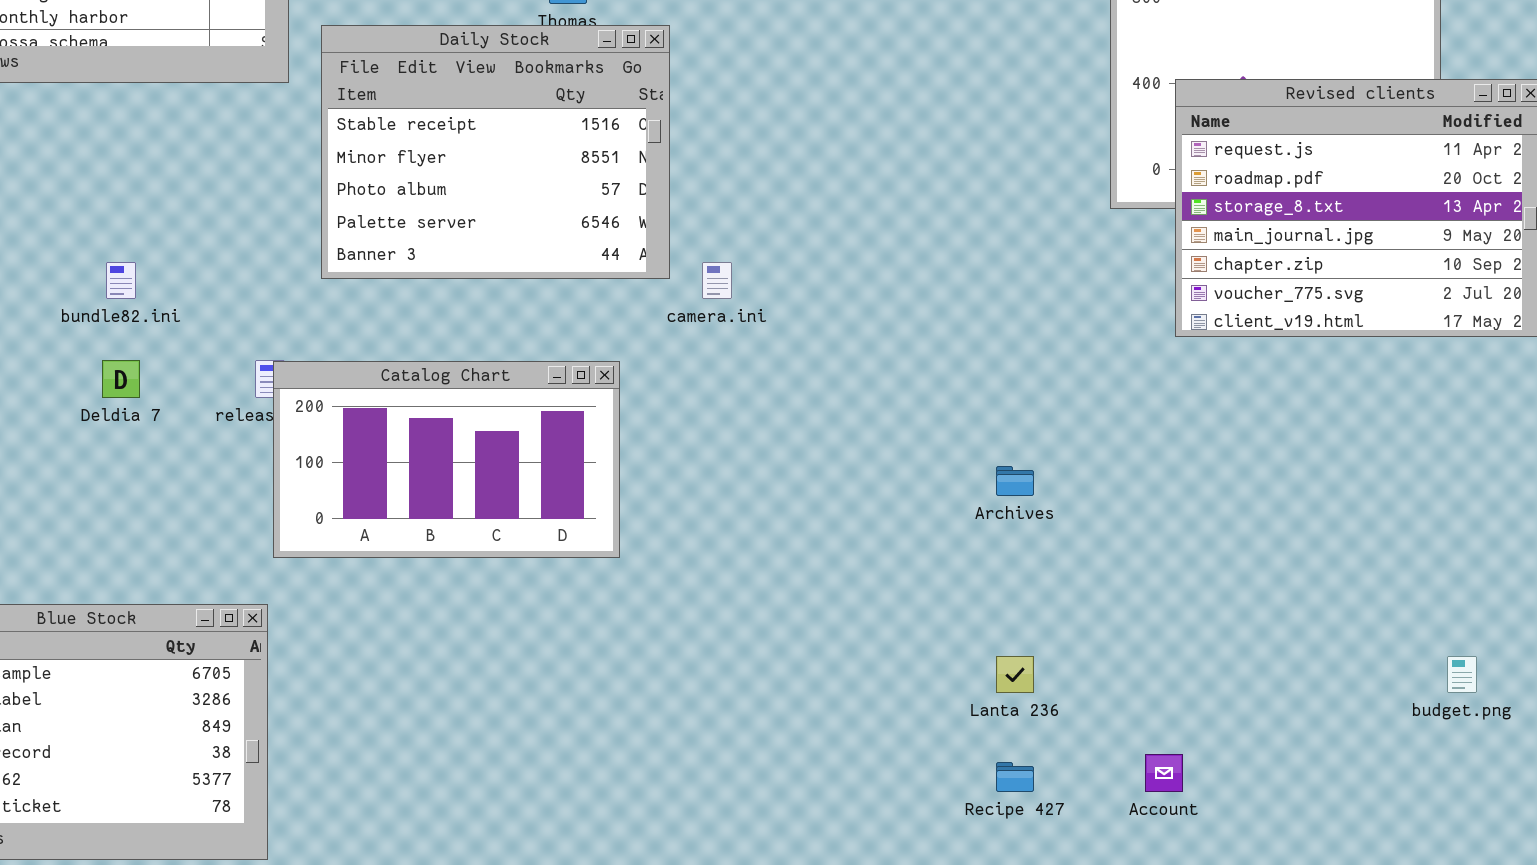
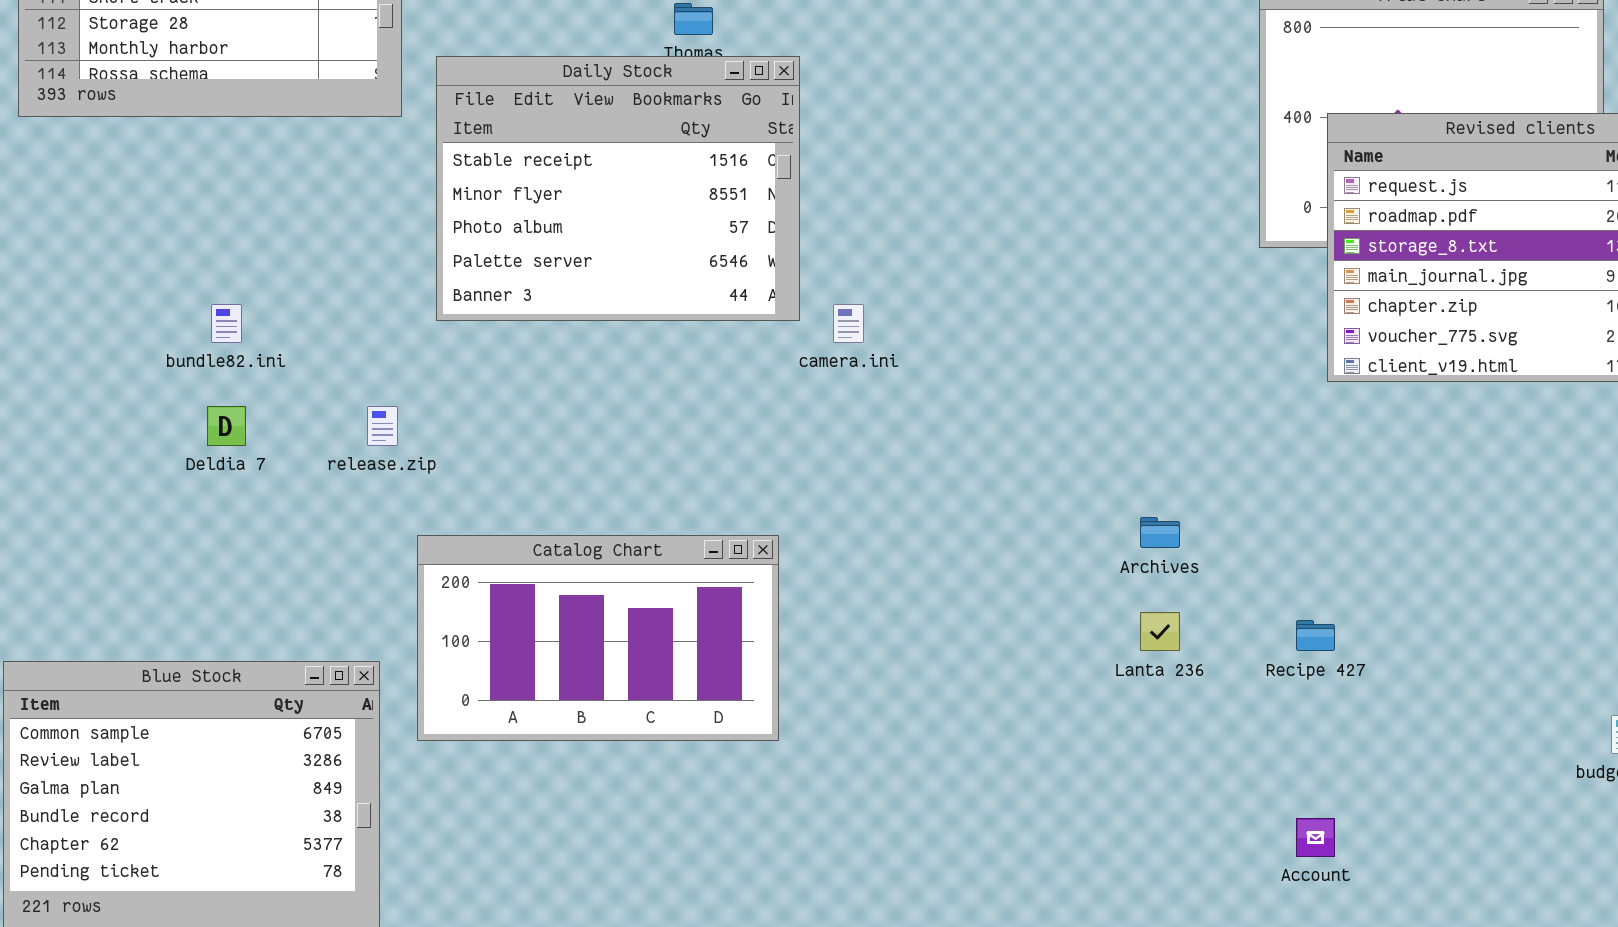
Catalog Chart: [273,361,620,558] -> [417,535,779,741], moved
Lanta 236: [996,656,1034,693] -> [1140,612,1180,651], moved
Recipe 427: [996,762,1034,792] -> [1296,620,1335,651], moved

